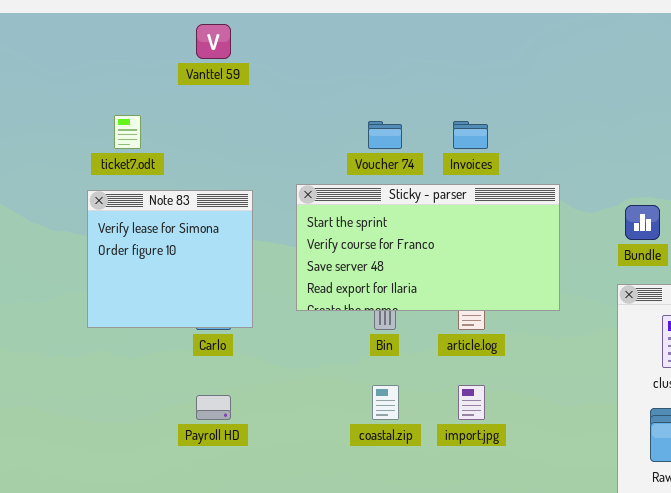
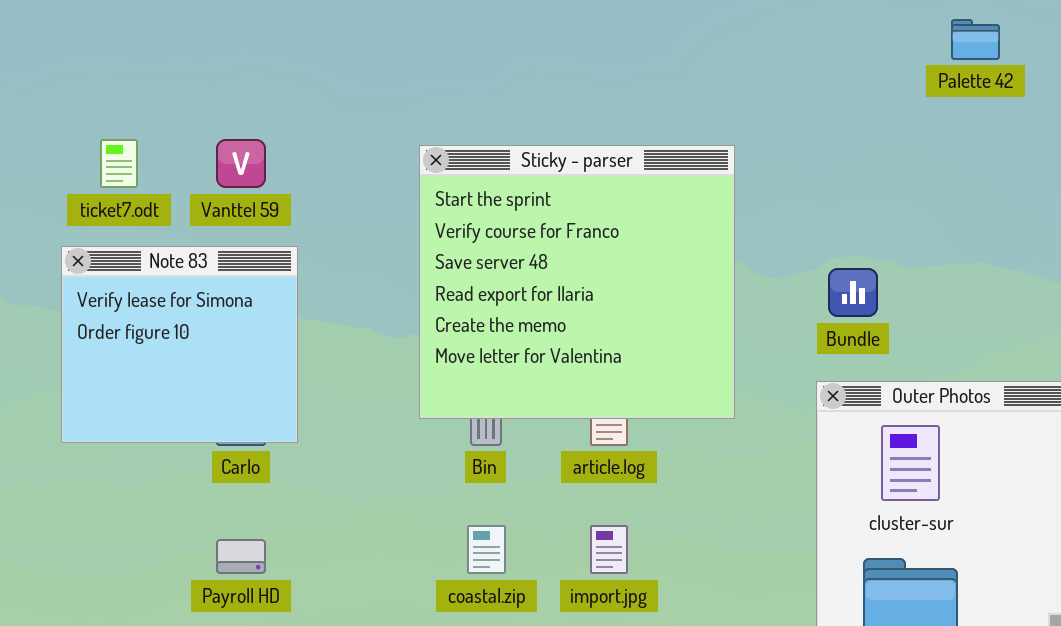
Vanttel 59: [196,24,231,59] -> [216,139,266,188], moved
Sticky - parser: [296,184,560,311] -> [419,145,735,419], resized

